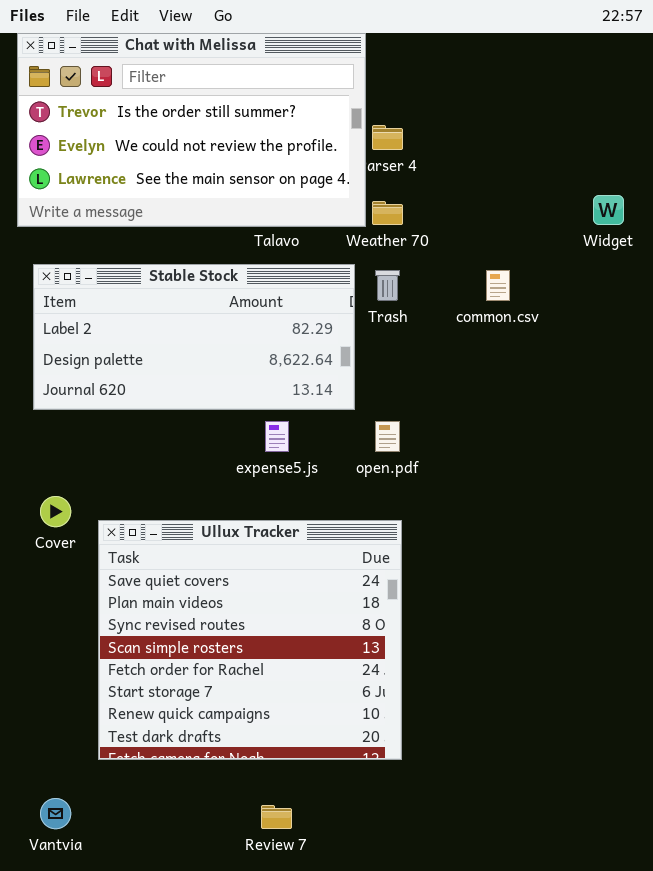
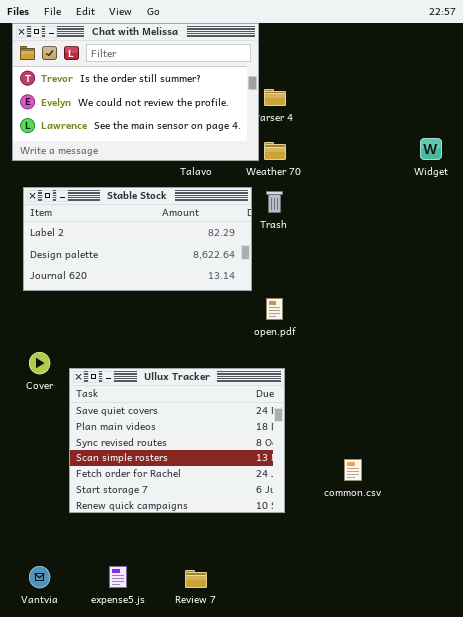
common.csv: [486,270,510,301] -> [344,459,362,481], moved
expense5.js: [265,421,289,452] -> [109,566,127,588], moved
Ullux Tracker: [98,520,402,760] -> [69,368,285,513], resized

